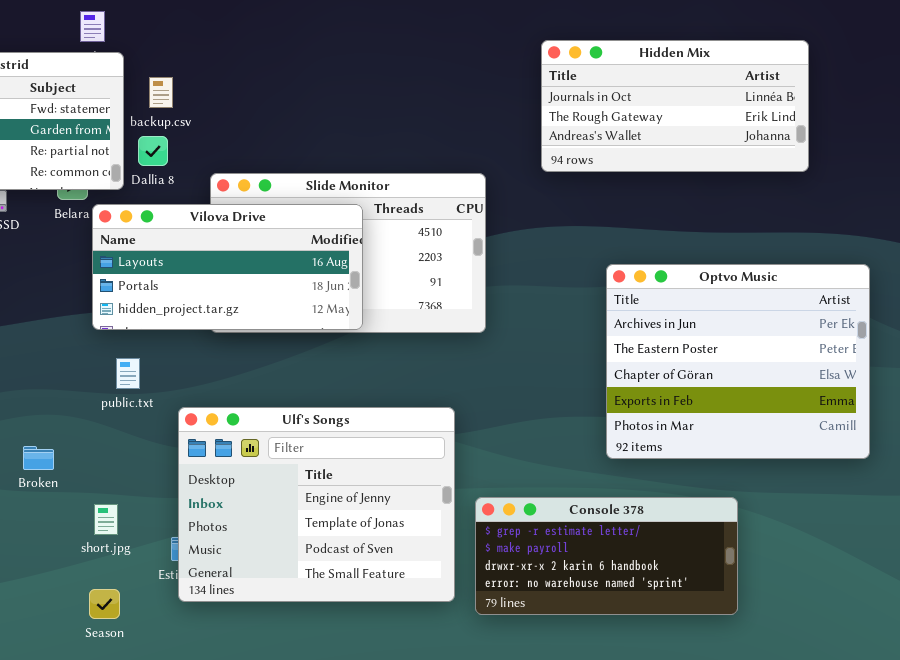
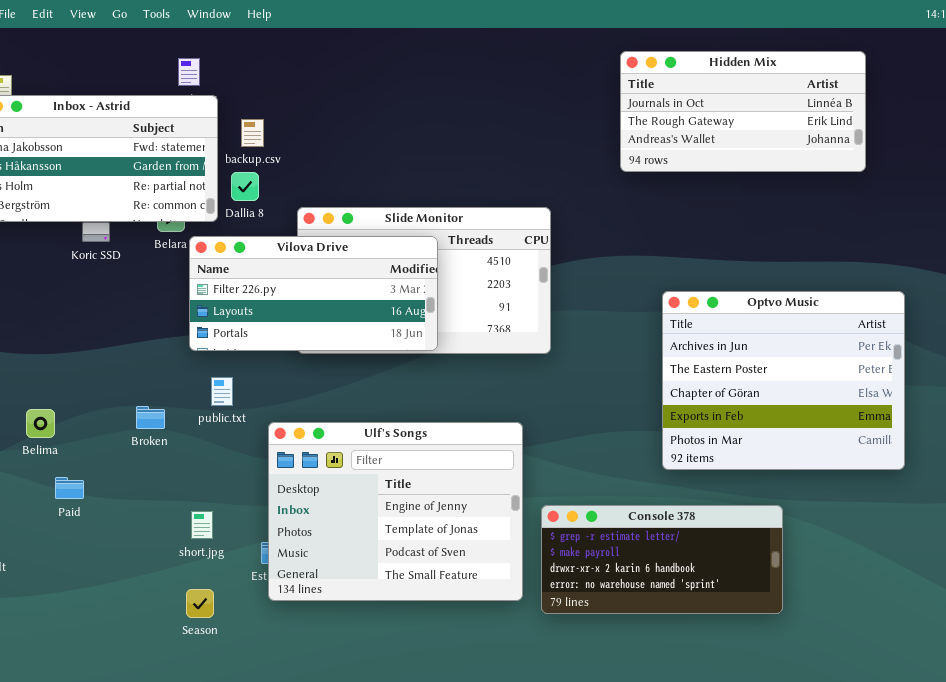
Hidden Mix: [541,40,809,172] -> [620,51,866,172], moved
Vilova Drive: [92,204,363,330] -> [189,236,438,351], scrolled up 1 row
Broken: [23,446,54,470] -> [136,406,165,429], moved

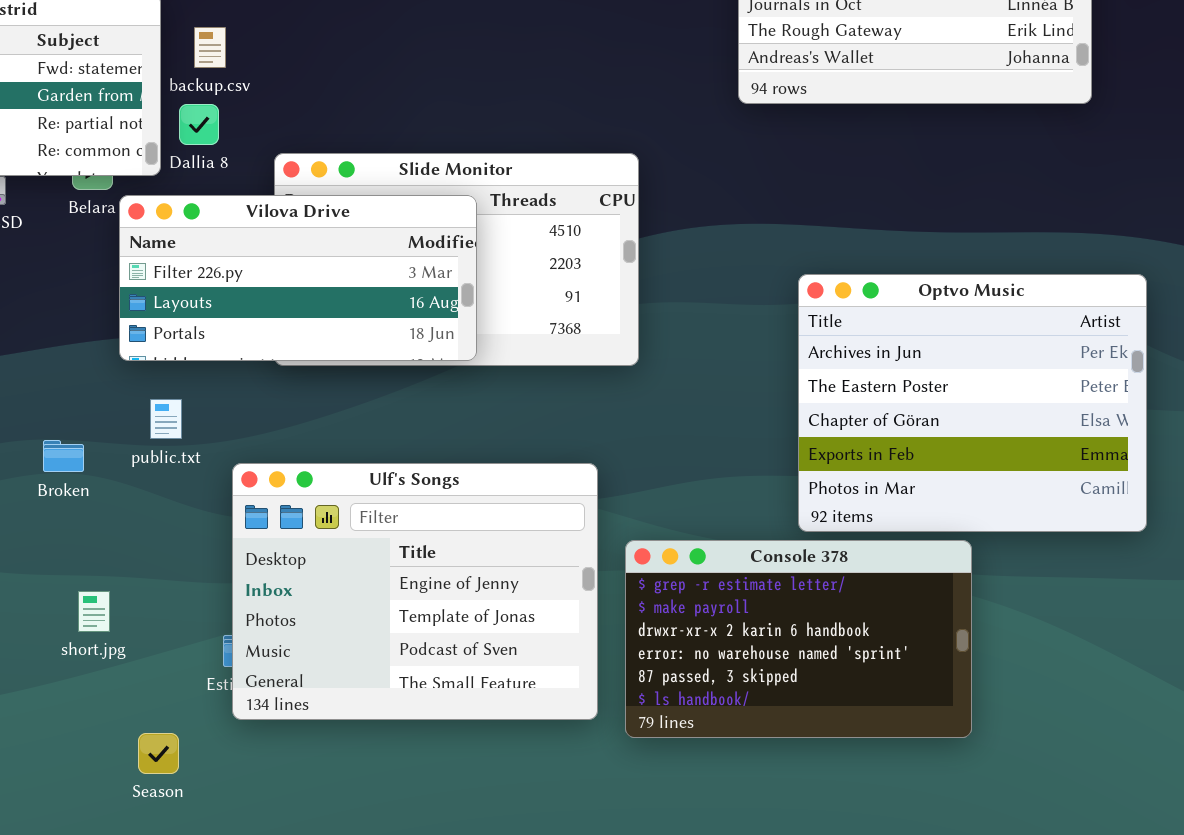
Console 378: [541,505,783,614] -> [625,540,972,738], resized
short.jpg: [191,511,213,539] -> [78,591,110,632], moved
Season: [186,589,214,618] -> [138,733,179,774], moved

